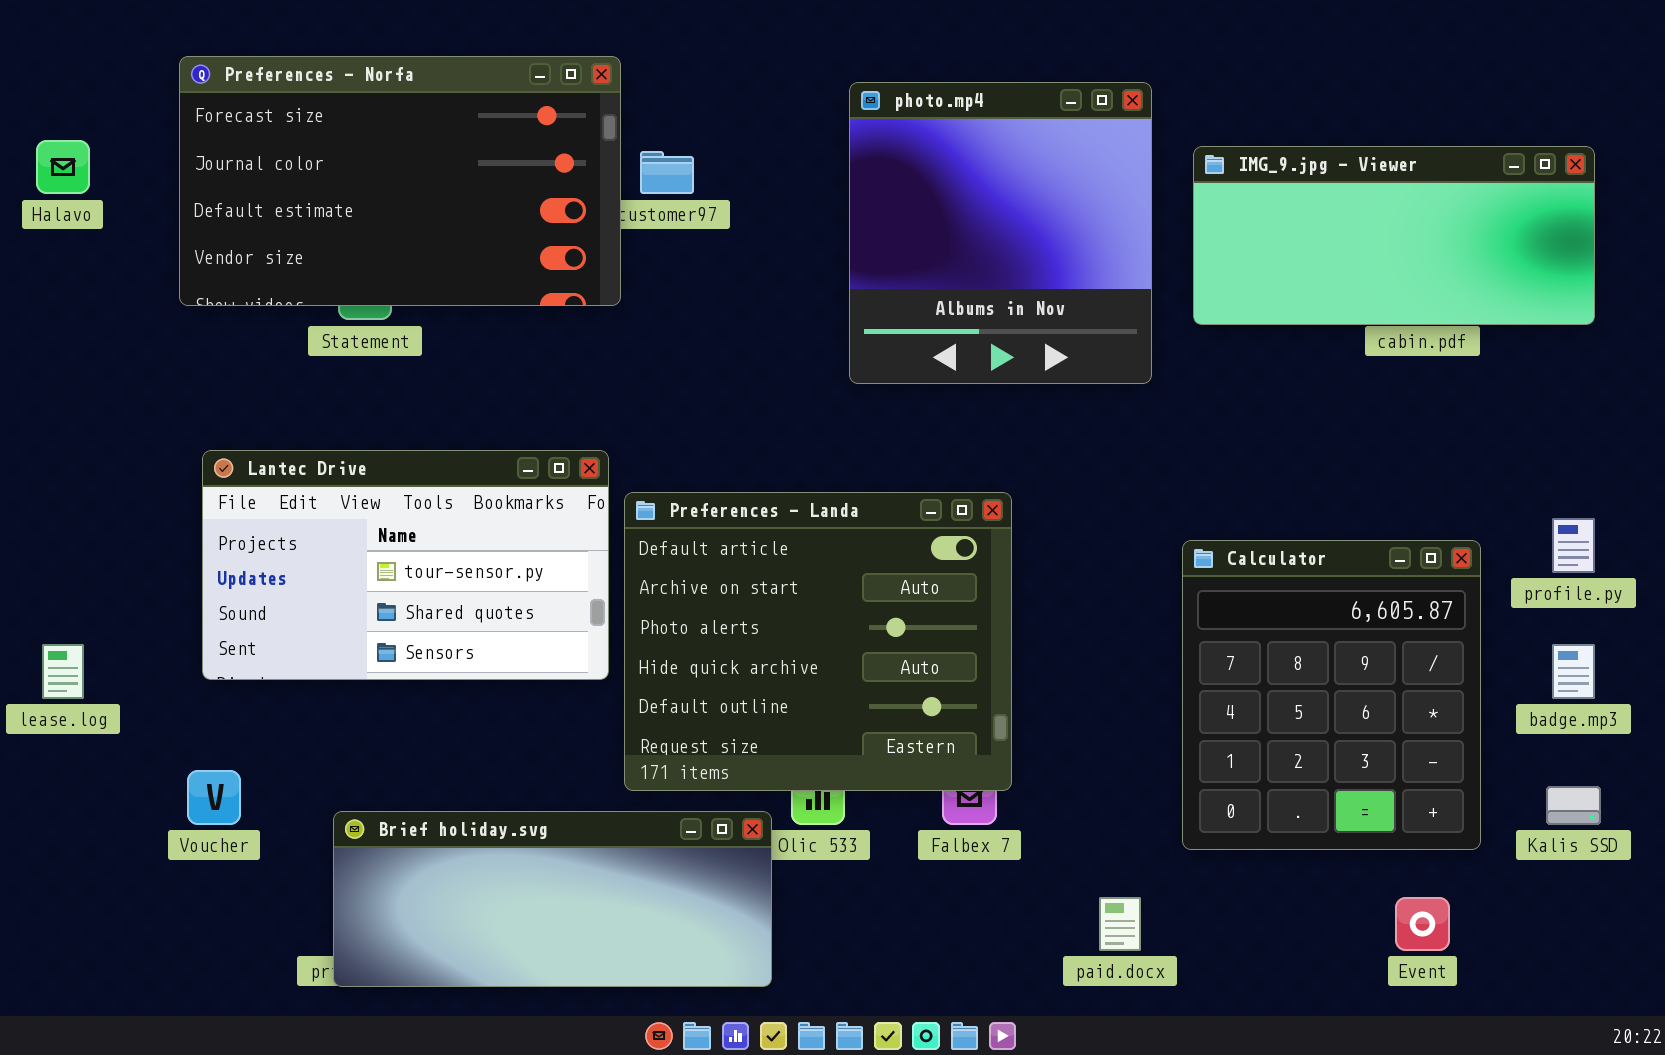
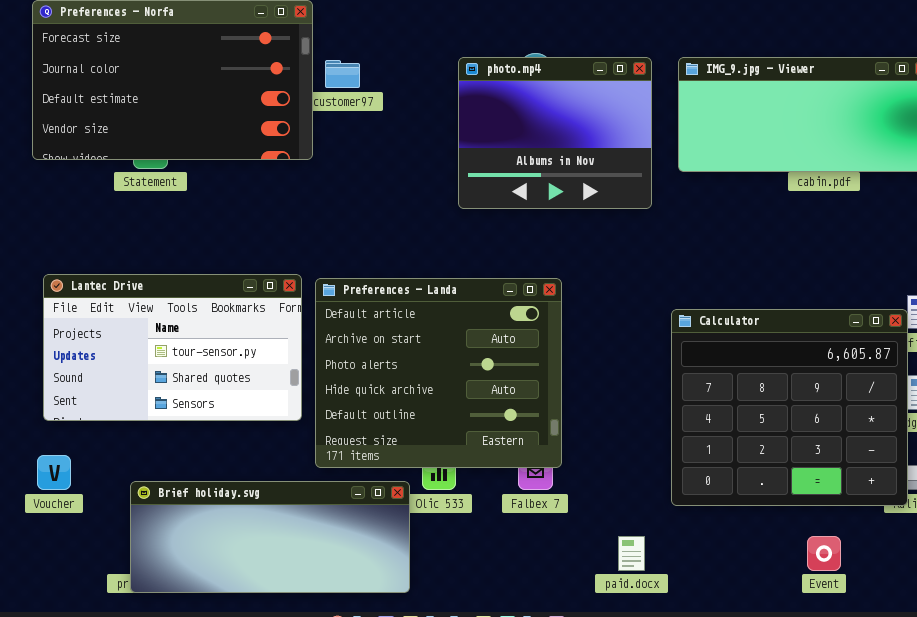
photo.mp4: [849,82,1152,384] -> [458,57,652,209], resized
Lantec Drive: [202,450,609,680] -> [43,274,302,421], moved
Calculator: [1182,540,1481,850] -> [671,309,908,506], resized

